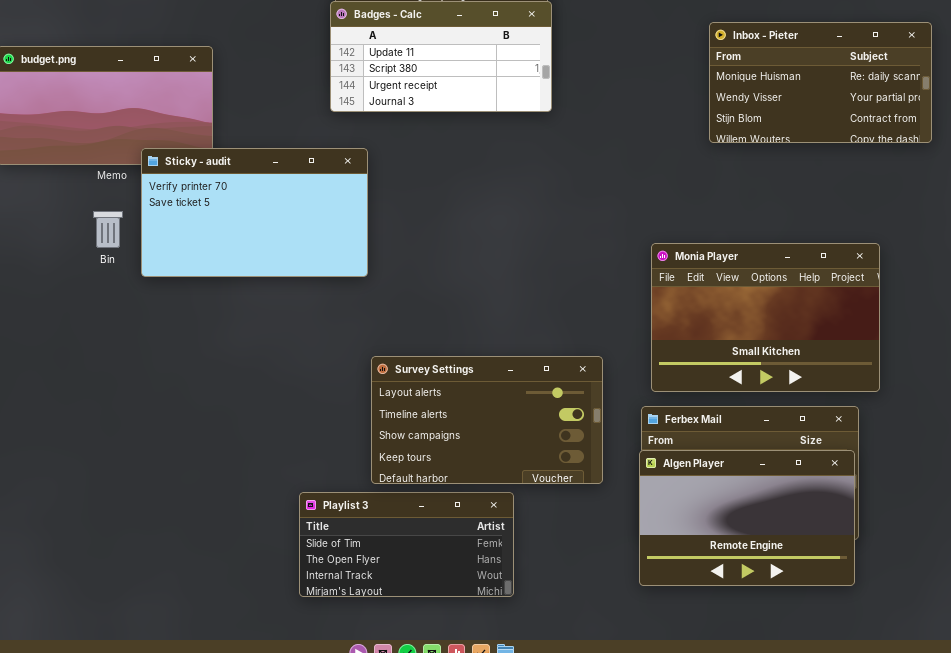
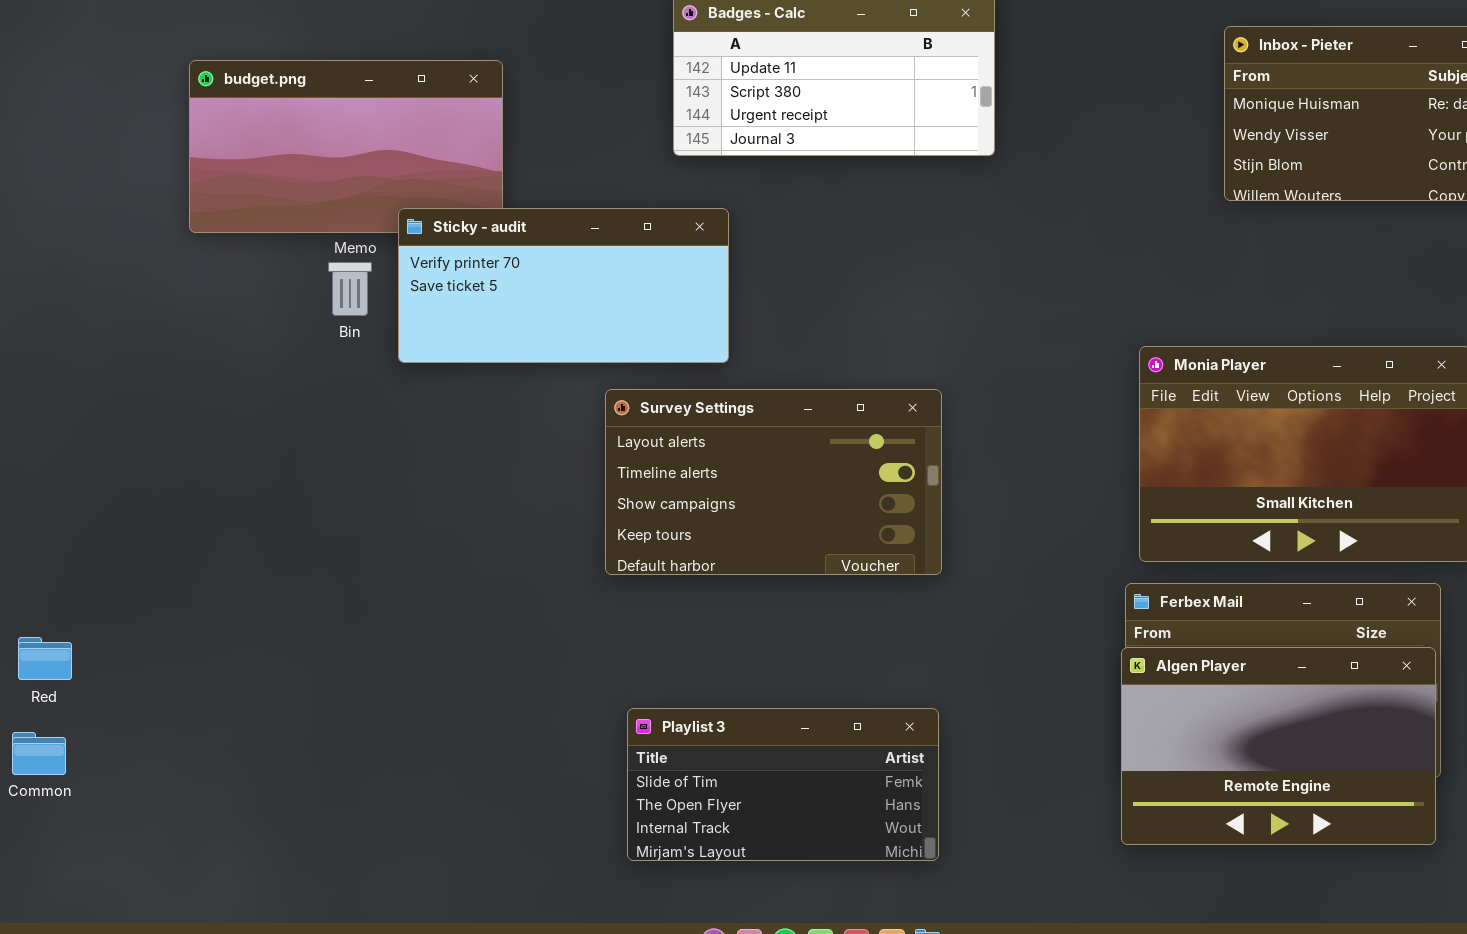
Sticky - audit: [141,148,368,277] -> [398,208,729,363], resized
Bin: [93,211,123,248] -> [328,262,372,316], moved
Survey Settings: [371,356,603,484] -> [605,389,942,575], moved

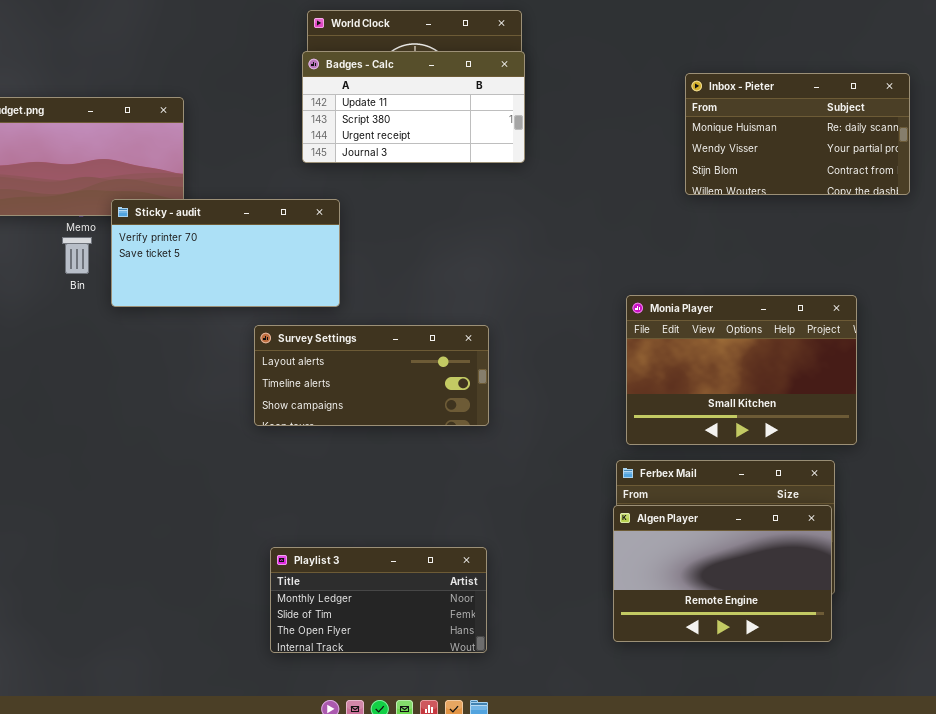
Survey Settings: [605,389,942,575] -> [254,325,489,426], resized
Playlist 3: [627,708,939,861] -> [270,547,487,653], scrolled up 1 row

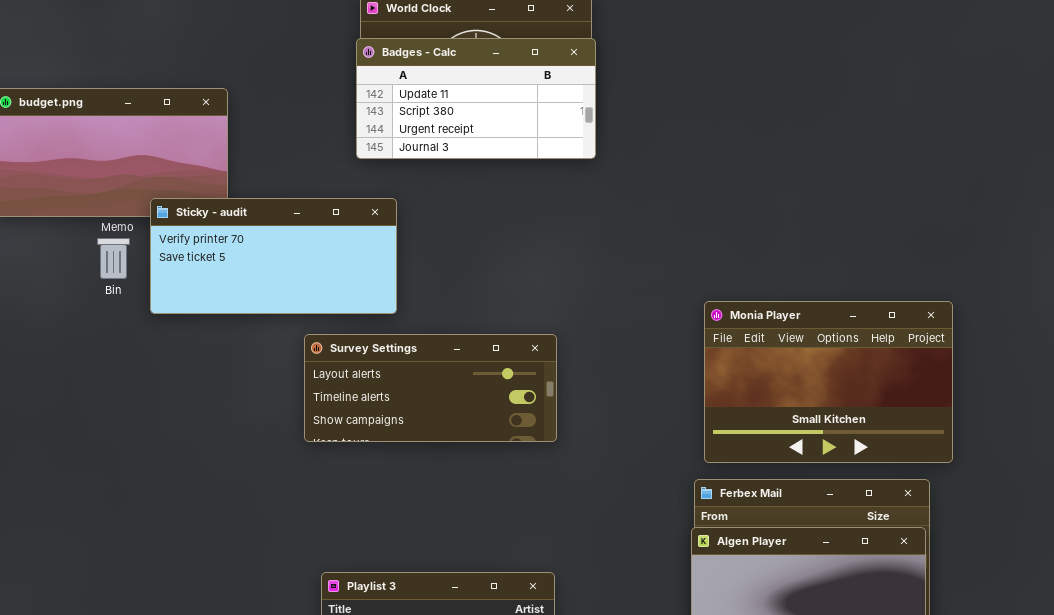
Inbox - Pieter: [685,73,910,195] -> none, closed

